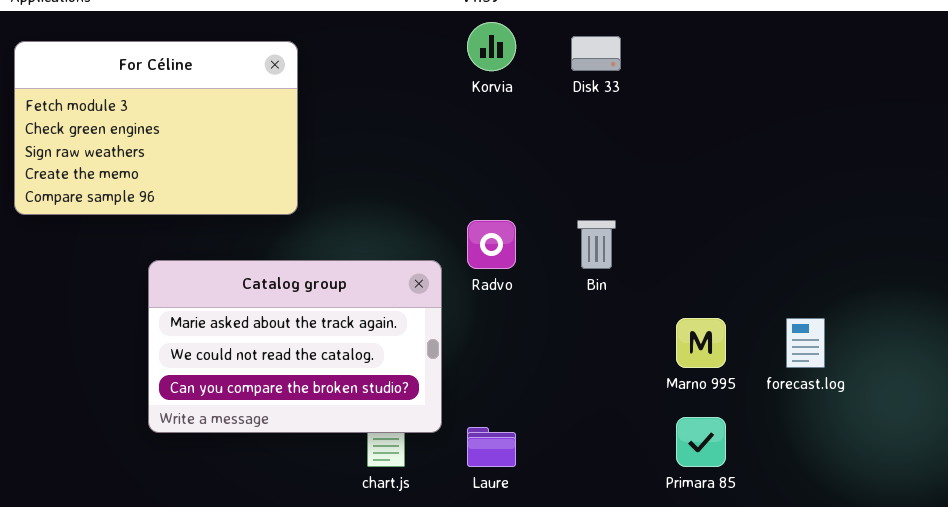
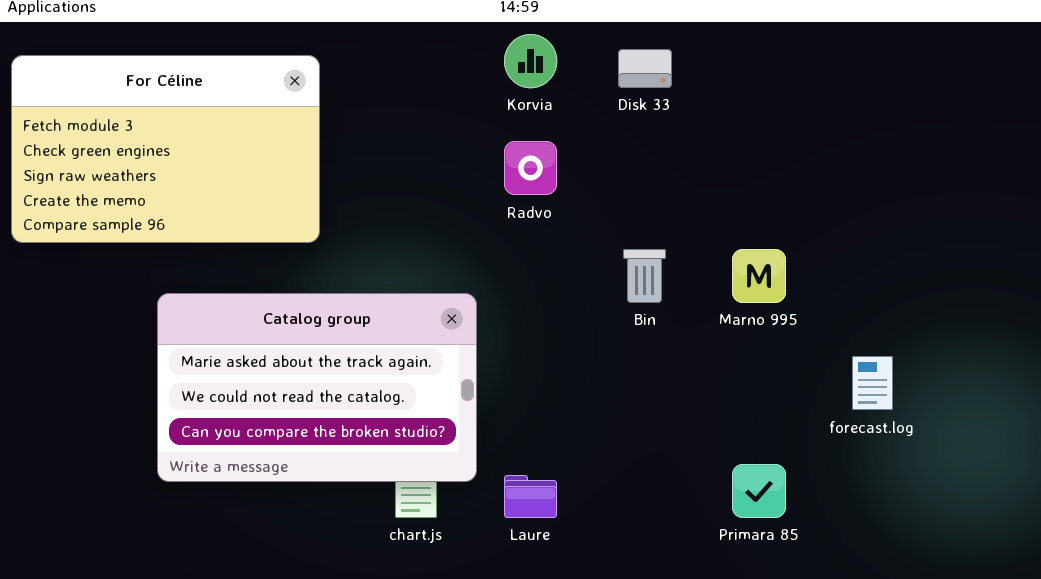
Radvo: [467,220,516,269] -> [504,141,557,195], moved
Marno 995: [676,318,726,368] -> [732,249,786,303], moved

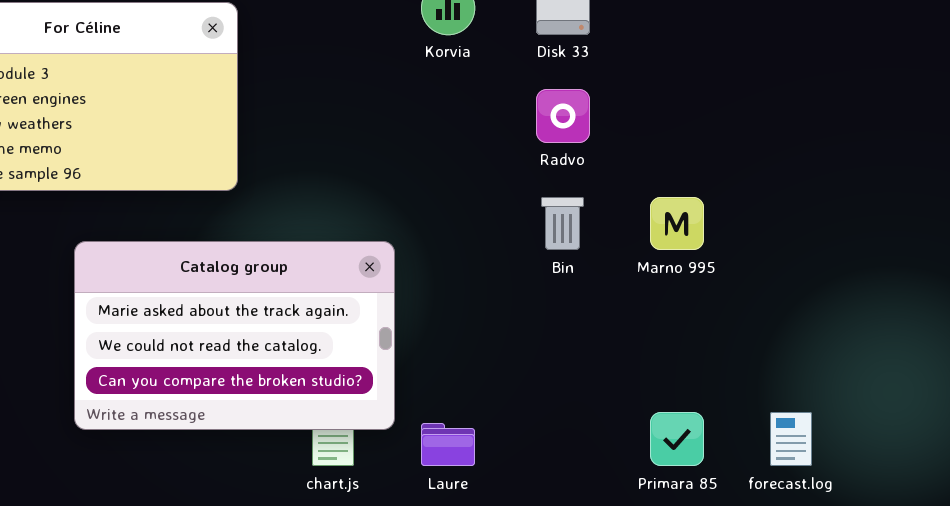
Radvo: [504,141,557,195] -> [536,89,590,143], moved
forecast.log: [852,356,893,410] -> [770,412,812,466], moved

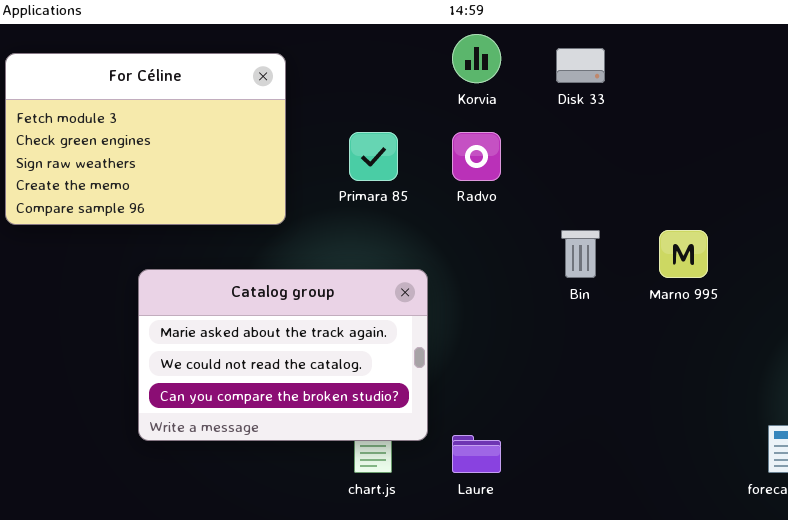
Radvo: [536,89,590,143] -> [452,132,501,181], moved
Primara 85: [650,412,704,466] -> [349,132,398,181], moved

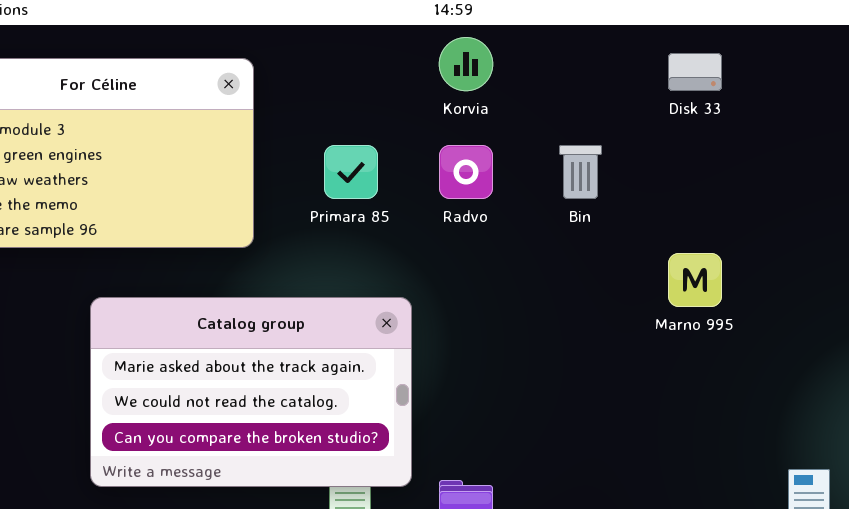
Disk 33: [556,48,605,83] -> [668,53,722,91], moved
Bin: [561,230,600,278] -> [559,145,602,199], moved

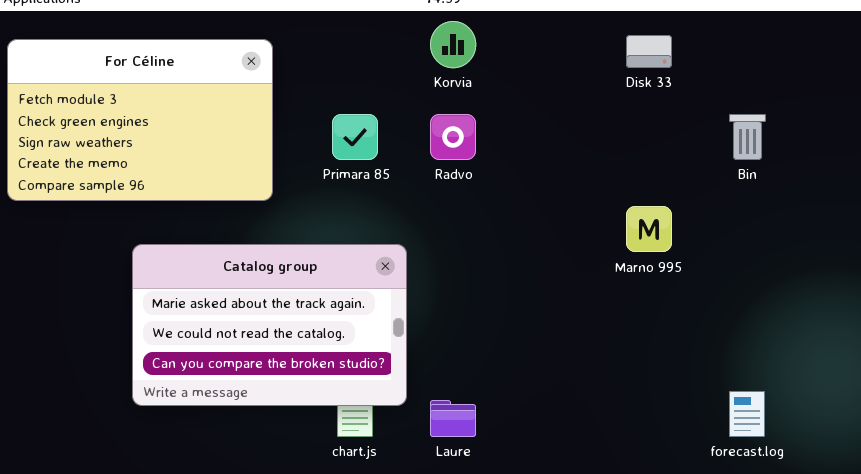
Bin: [559,145,602,199] -> [729,114,766,160], moved

